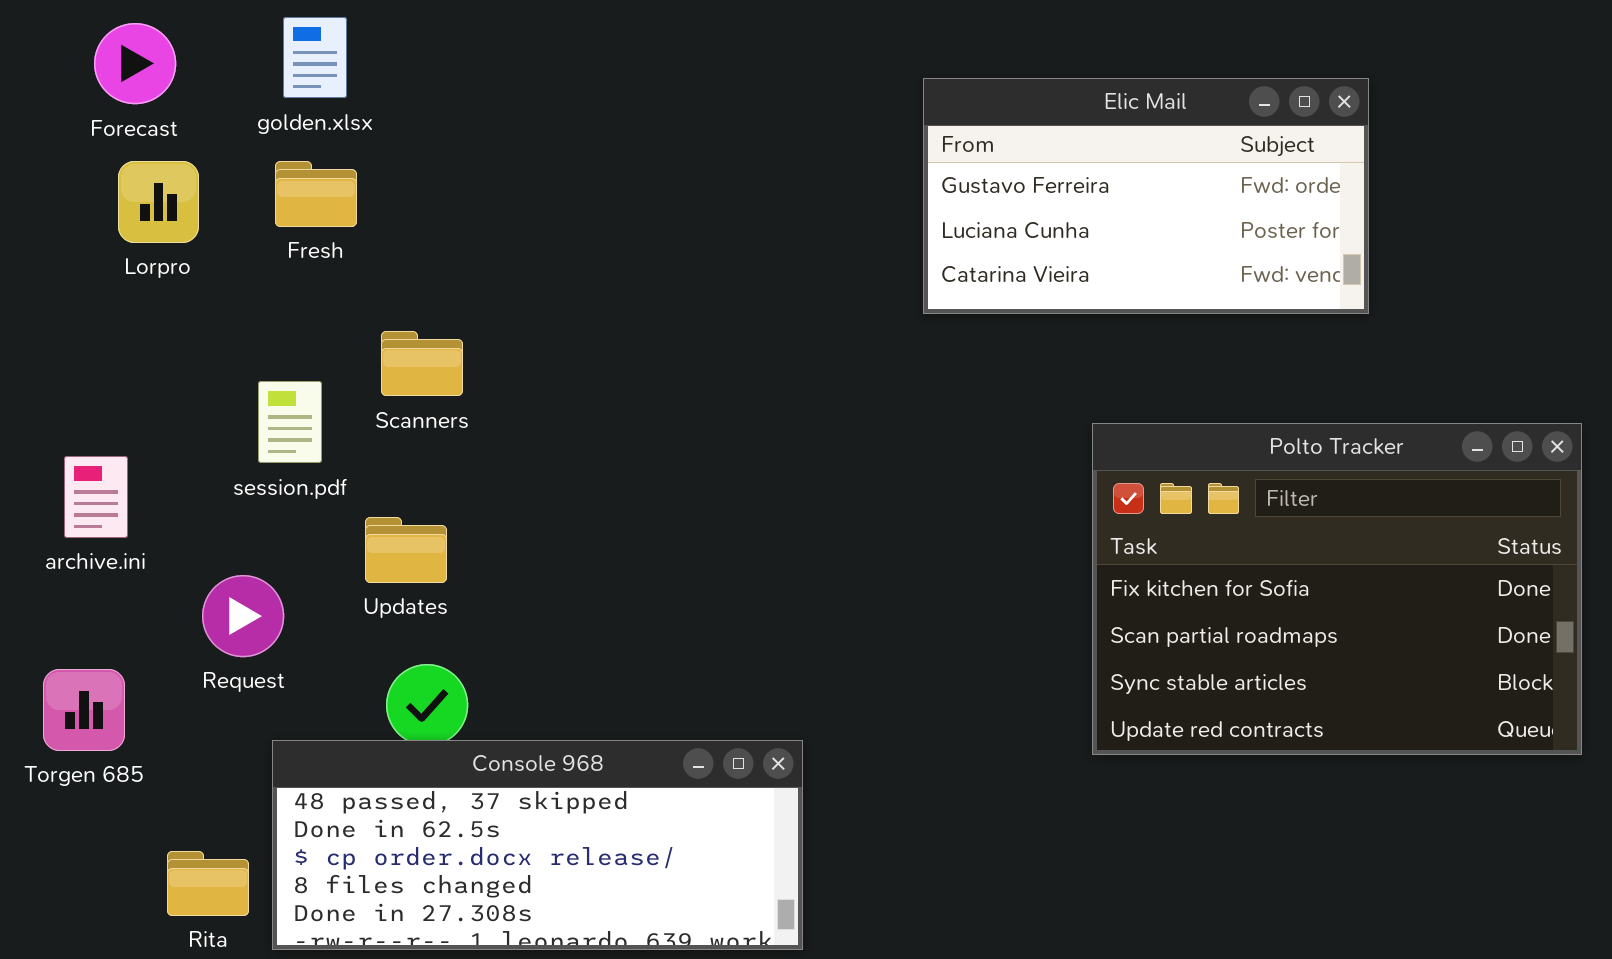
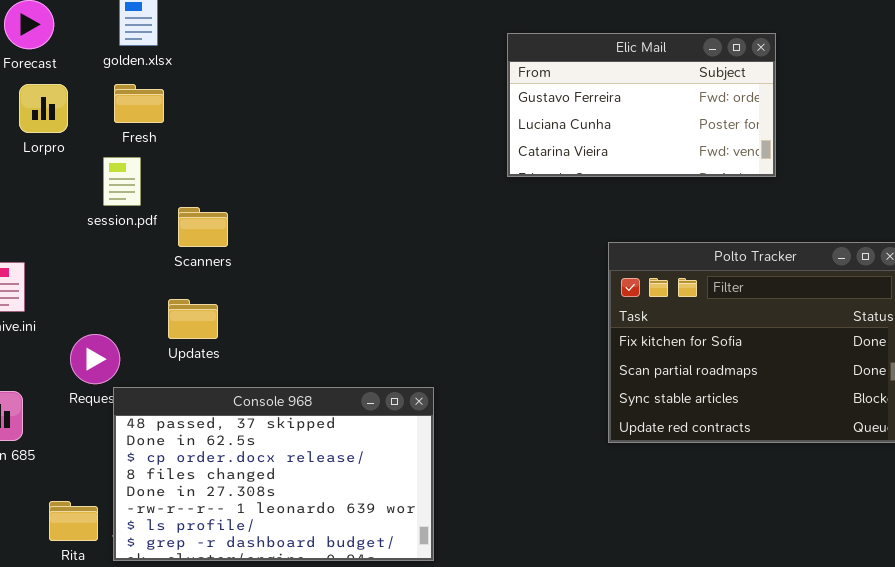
Scanners: [381,331,463,396] -> [178,207,228,247], moved
session.pdf: [258,381,322,463] -> [103,157,141,206], moved
Console 968: [272,740,803,950] -> [113,387,434,561], resized

